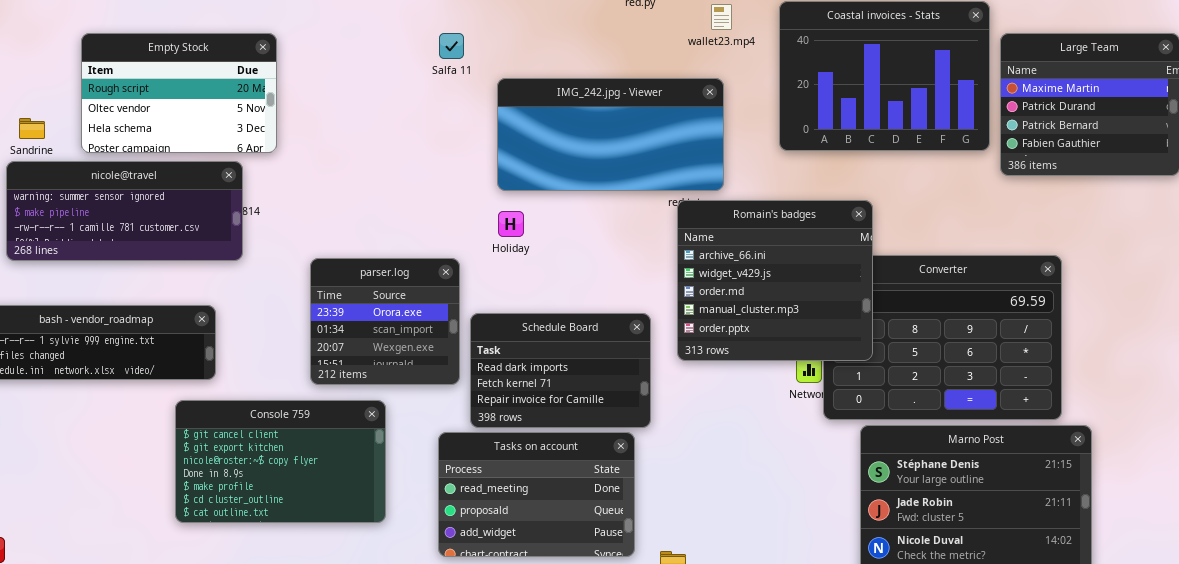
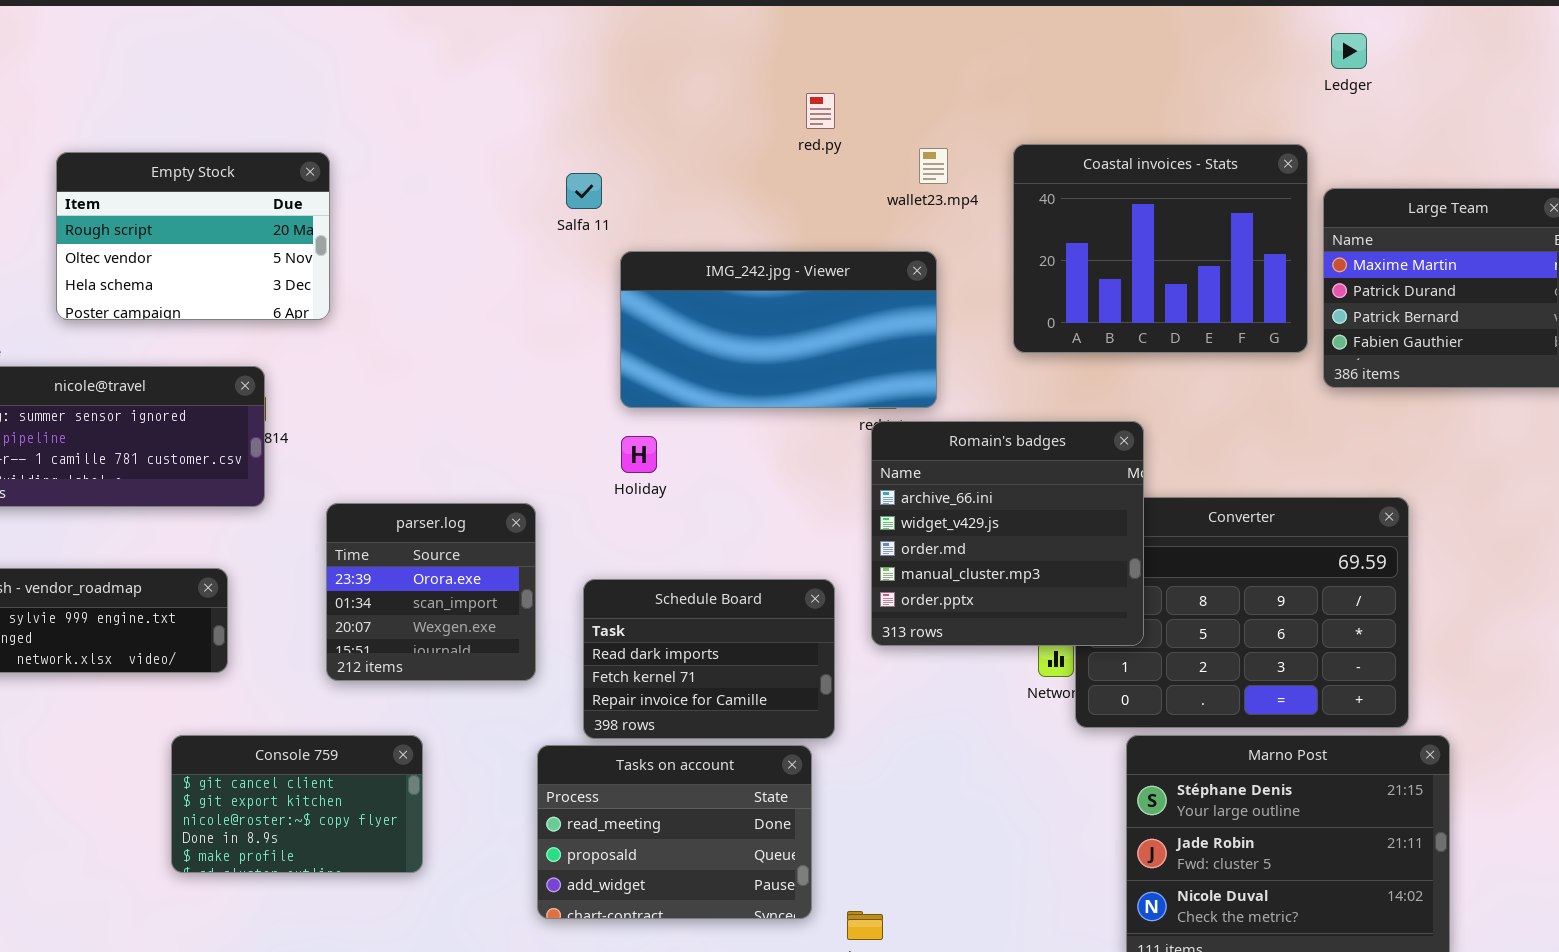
Empty Stock: [81,33,277,153] -> [56,152,330,320], moved
Salfa 11: [439,33,464,59] -> [566,173,602,209], moved
parser.log: [310,258,460,385] -> [326,503,536,681], moved
Console 759: [175,400,386,523] -> [171,735,423,873], resized

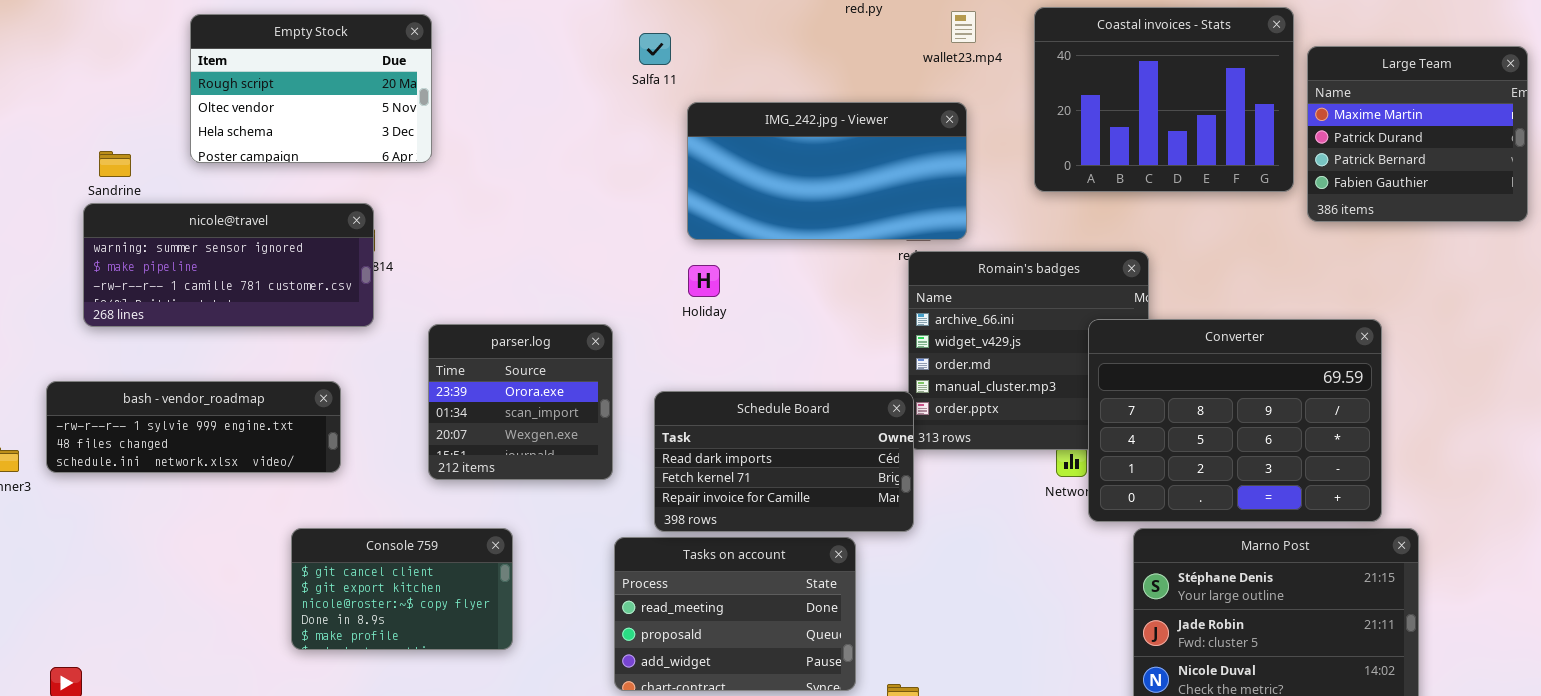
Converter: [1075,497,1409,728] -> [1088,319,1382,522], raised
Schedule Board: [583,579,835,739] -> [654,391,914,532], resized

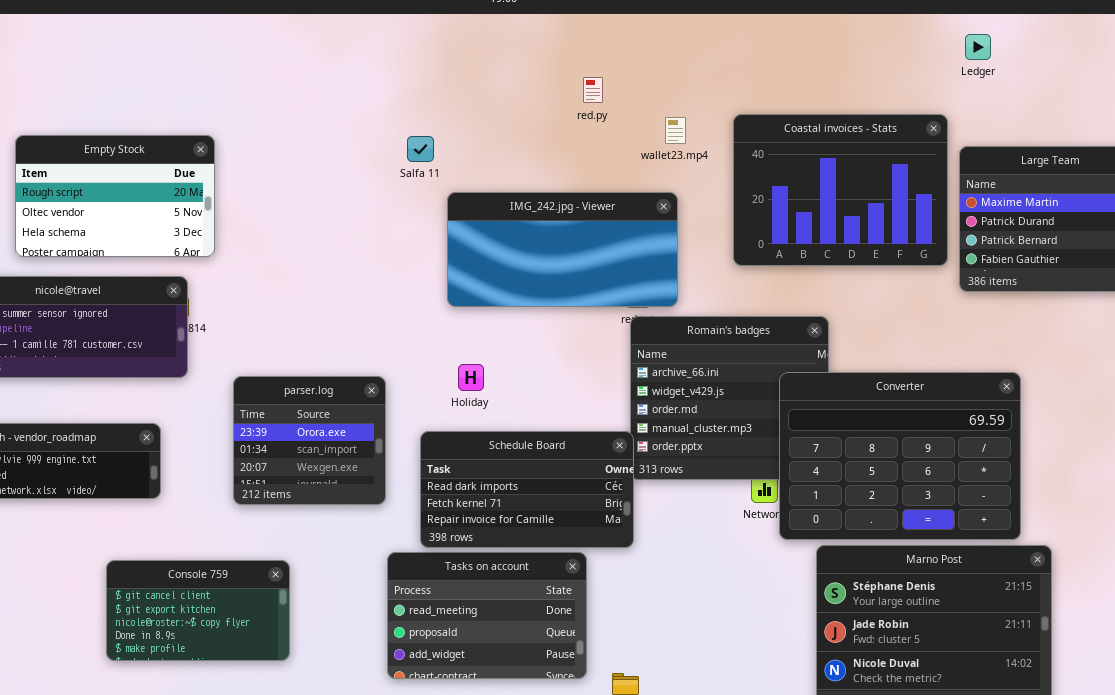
Empty Stock: [190,14,432,163] -> [15,135,215,257], moved
Holiday: [688,265,720,297] -> [458,364,484,391], moved
Console 759: [291,528,513,650] -> [106,560,290,661], moved

